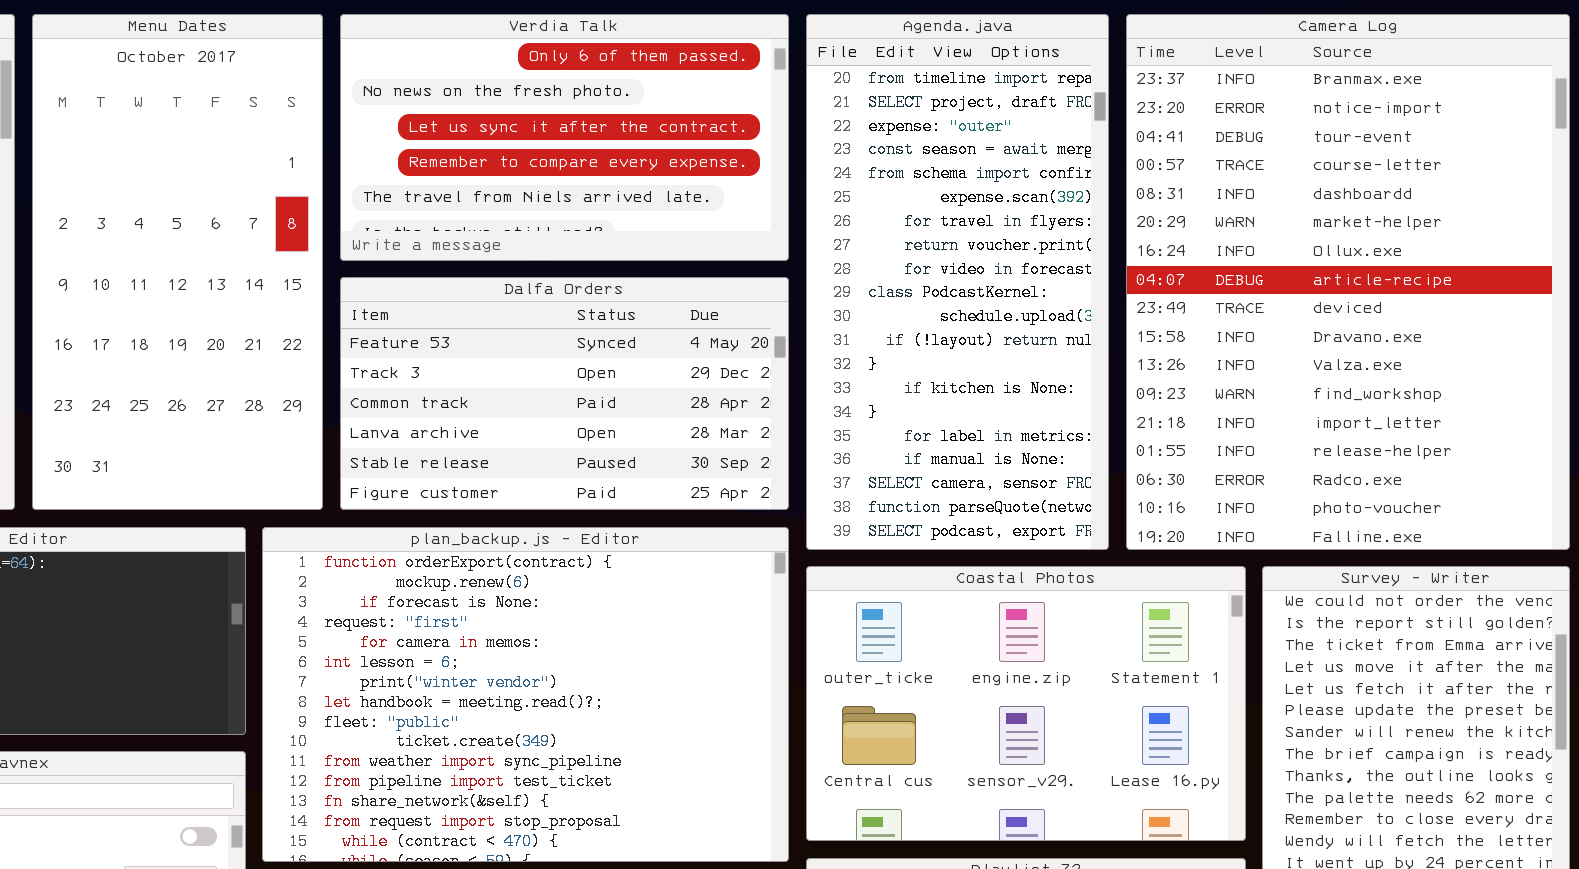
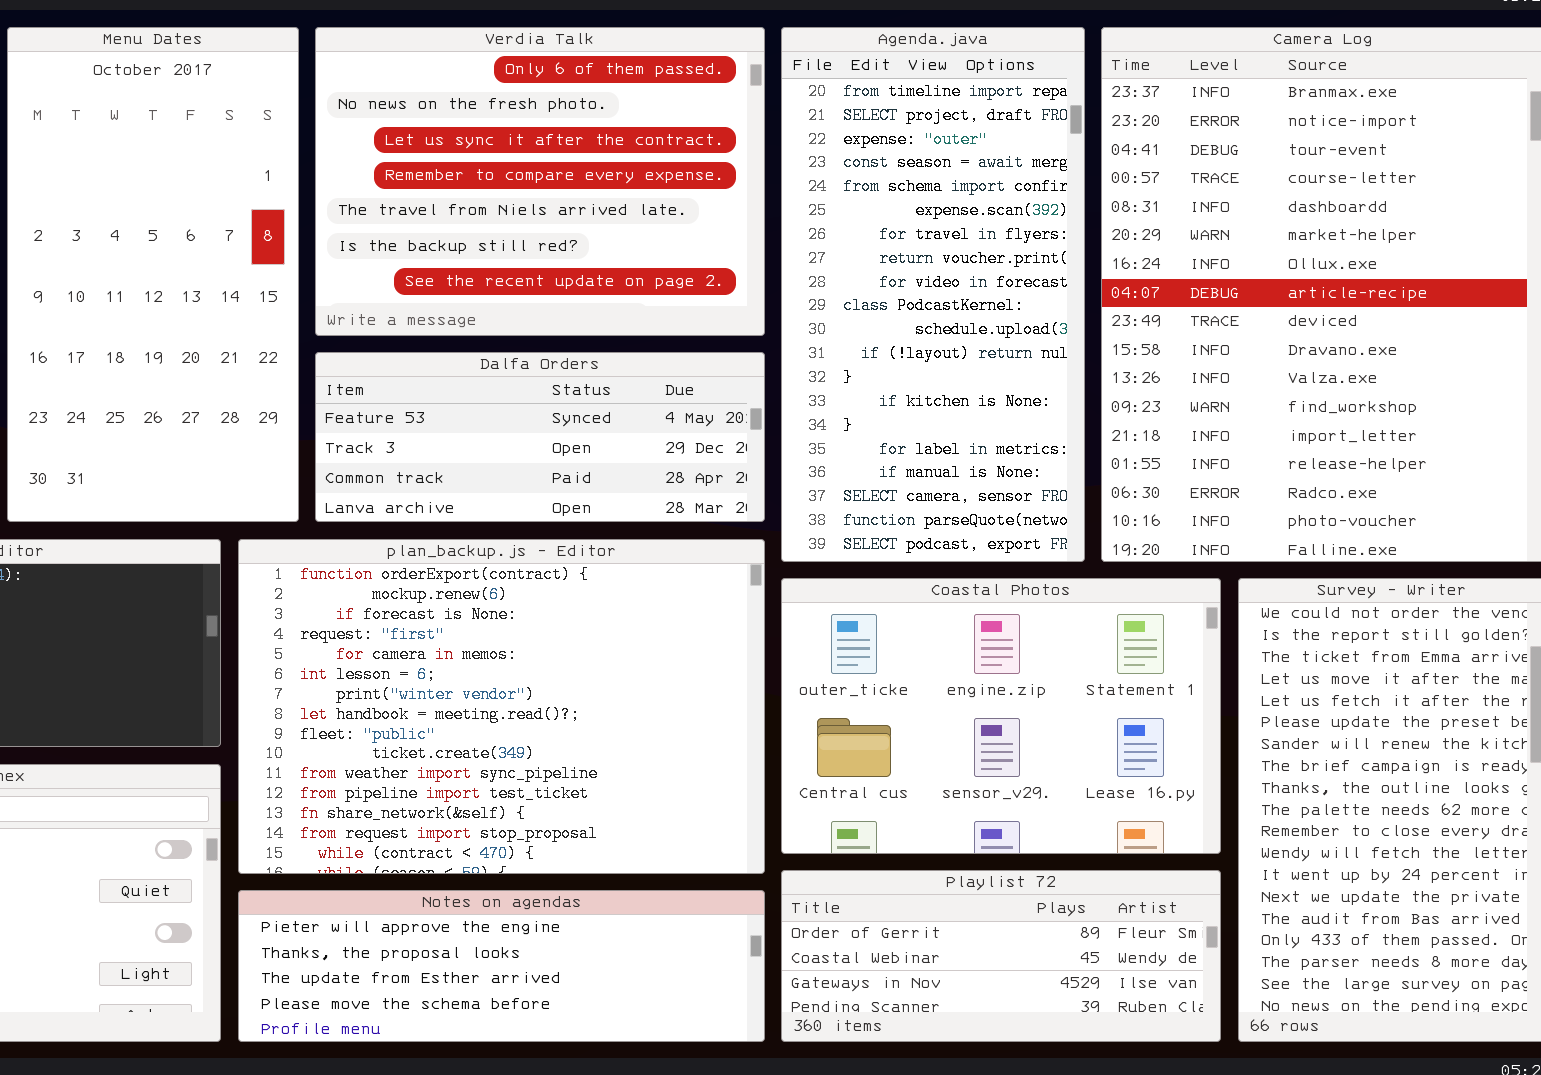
Verdia Talk: [340,14,789,261] -> [315,27,765,336], resized
Dalfa Orders: [340,277,789,510] -> [315,352,765,522], resized

